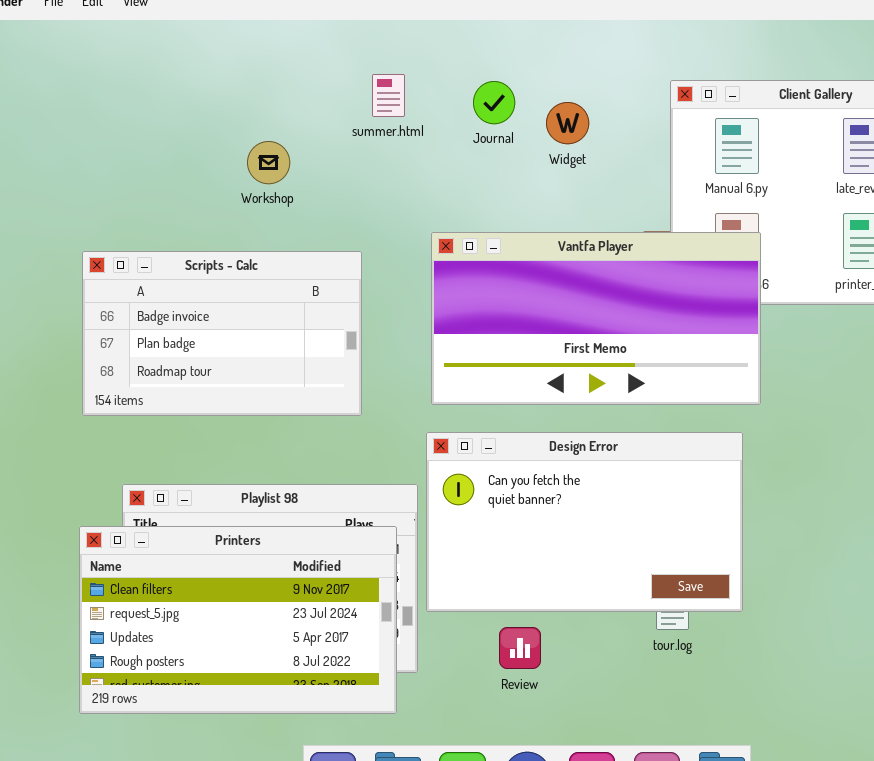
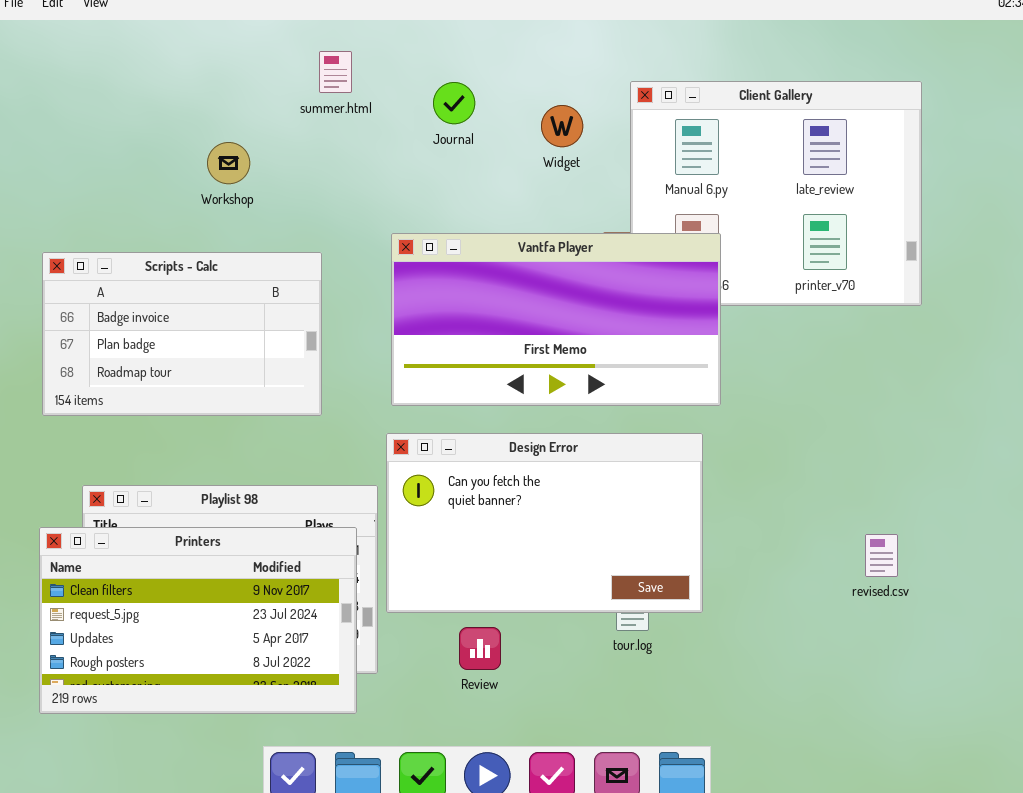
summer.html: [372,74,405,117] -> [319,51,352,93], moved
Widget: [546,102,589,144] -> [541,105,583,147], moved

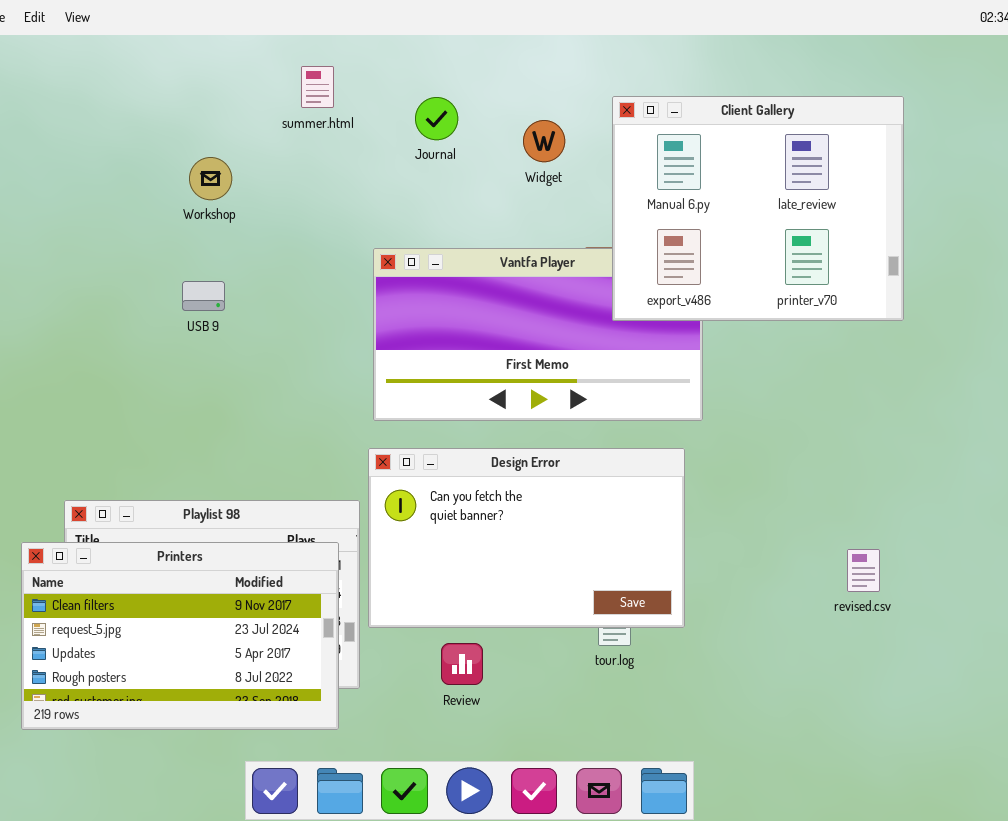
Client Gallery: [630,81,922,306] -> [612,96,904,321], raised
Scripts - Calc: [42,252,322,416] -> none, closed

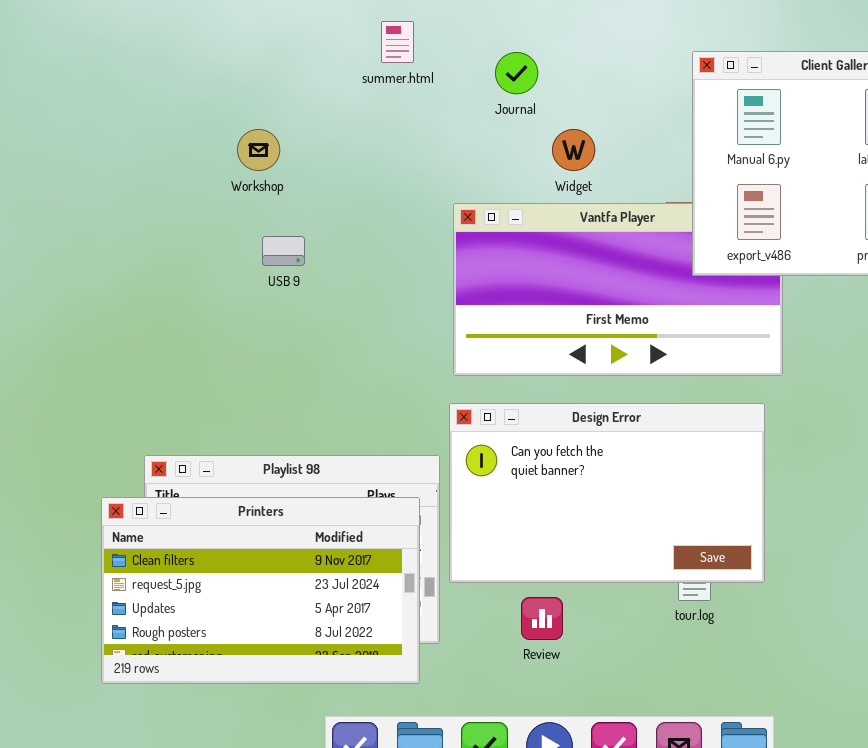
Widget: [523,120,565,162] -> [552,129,595,171], moved
Workshop: [189,157,232,200] -> [237,129,280,171], moved

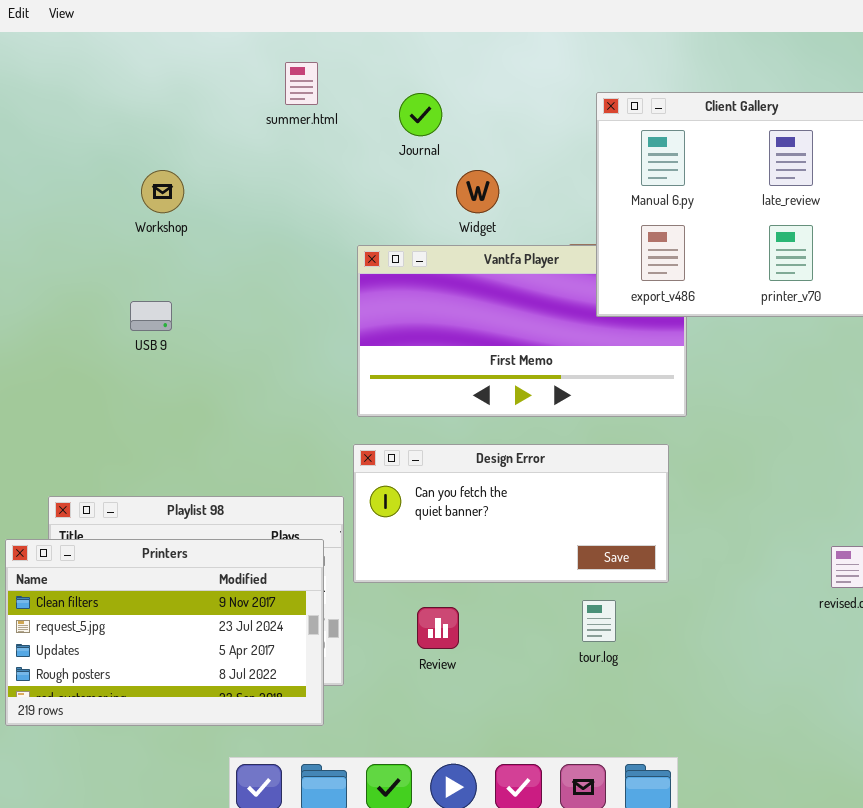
USB 9: [262,236,305,266] -> [130,301,172,331], moved
Design Error: [449,403,765,583] -> [353,444,669,583], resized
Review: [521,597,563,640] -> [417,607,459,649], moved

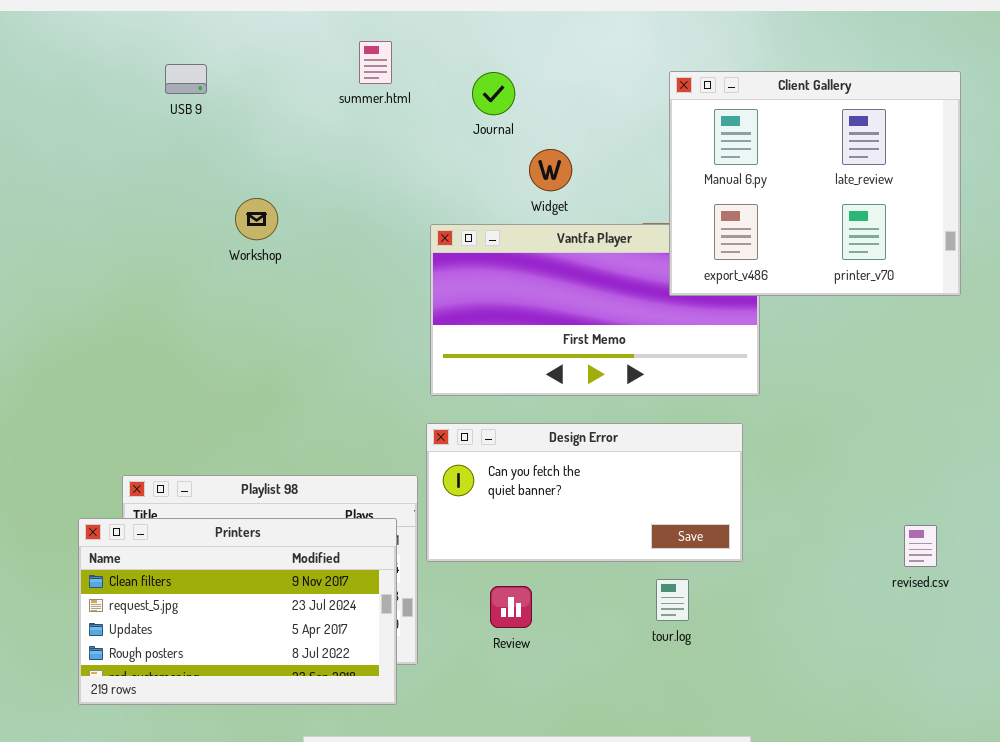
Workshop: [141,170,184,213] -> [235,198,278,240], moved
USB 9: [130,301,172,331] -> [165,64,207,94], moved

